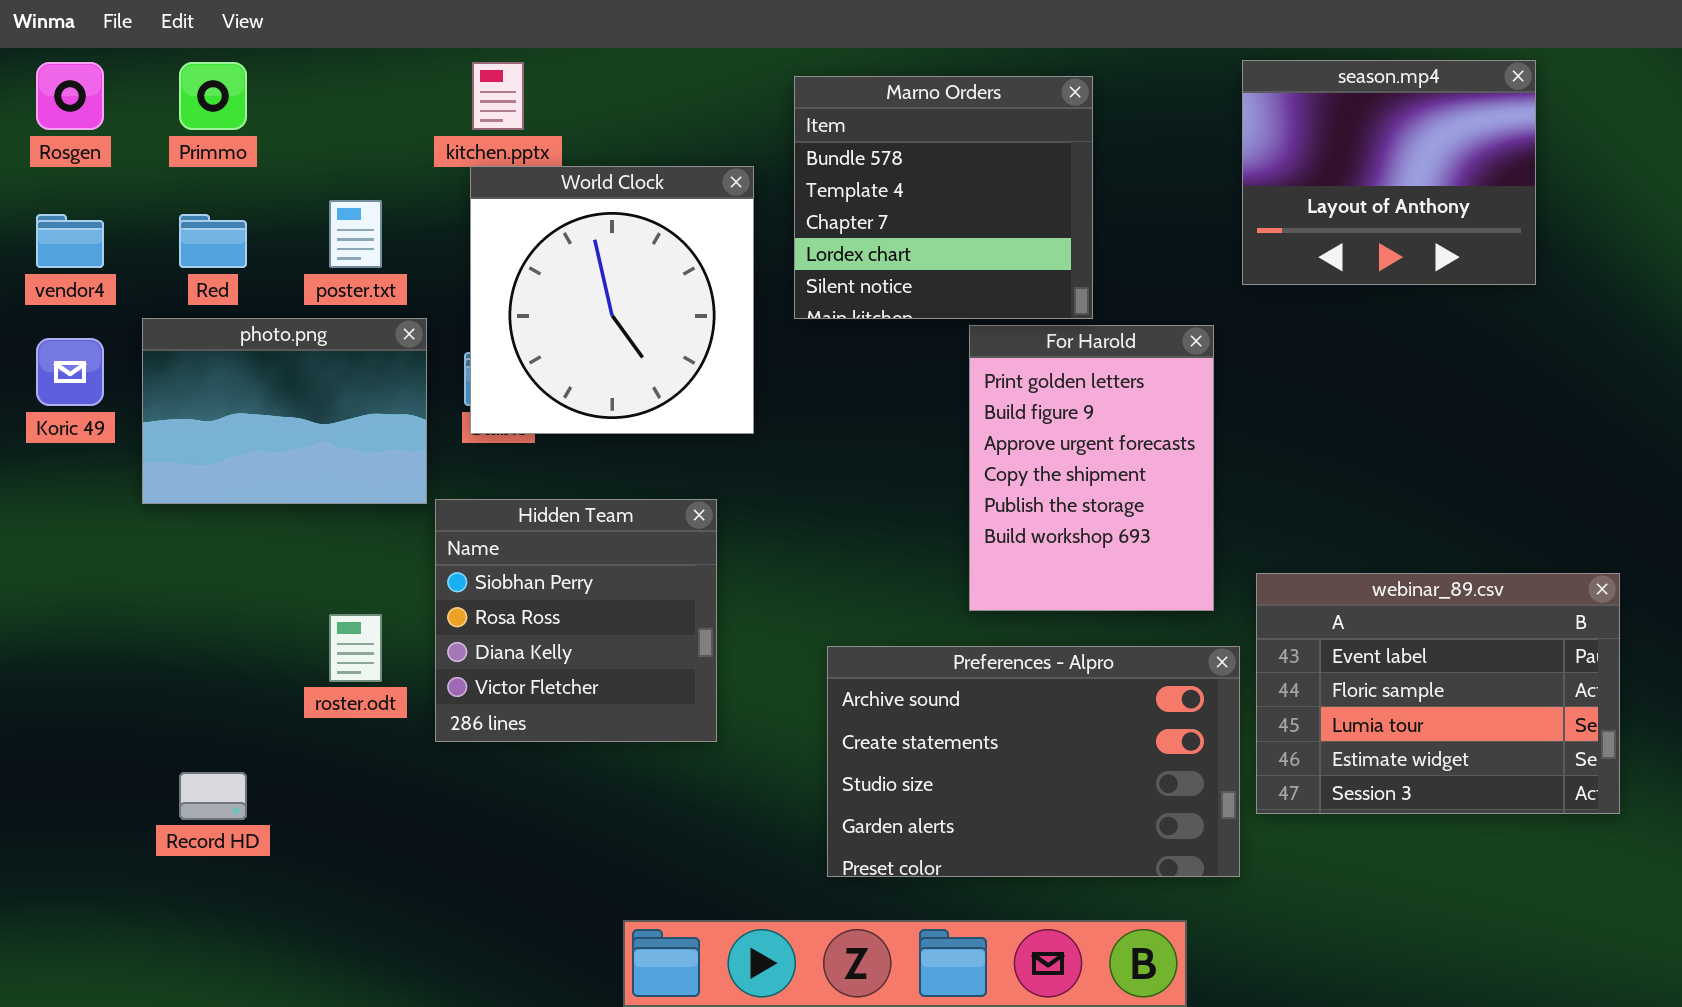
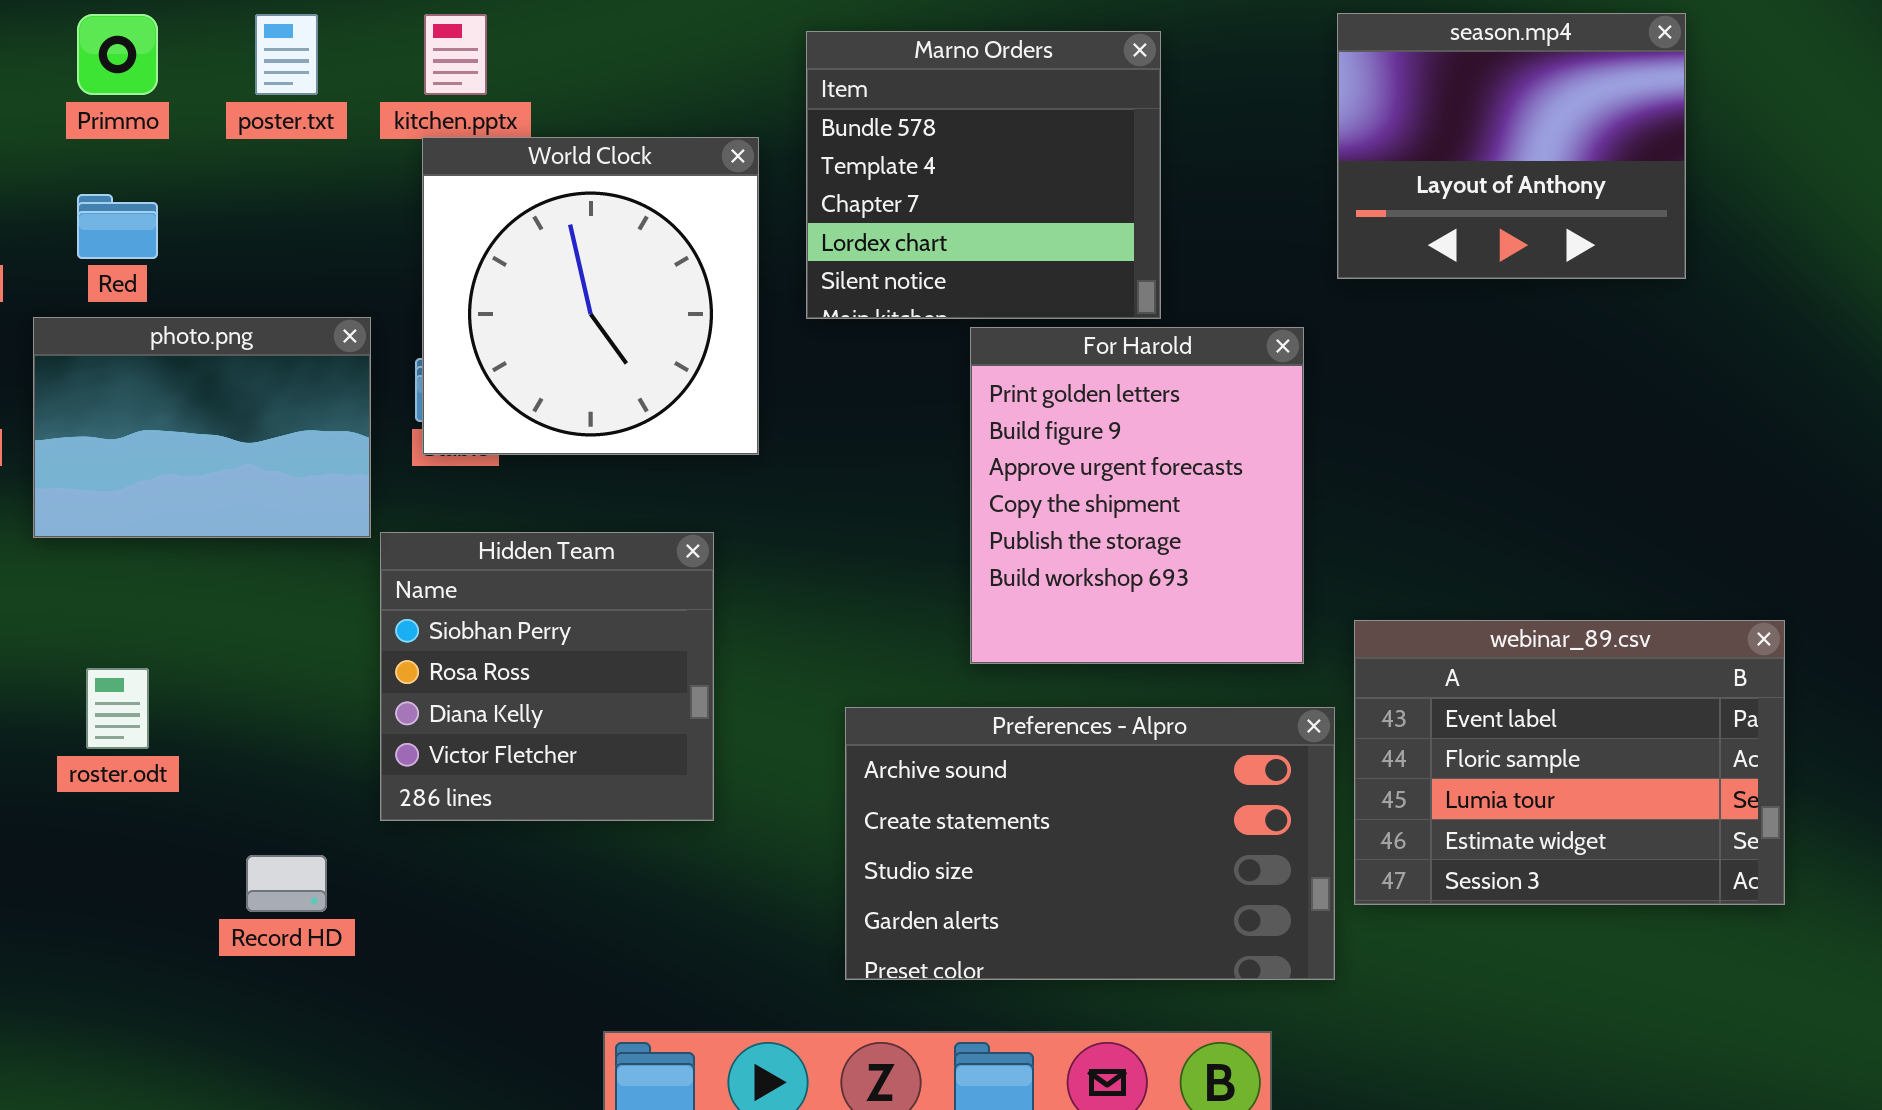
poster.txt: [329,200,382,268] -> [255,14,318,95], moved
For Harold: [969,325,1214,611] -> [970,327,1304,664], resized
roster.odt: [329,614,382,682] -> [86,668,149,749], moved
Record HD: [179,772,247,820] -> [246,855,327,912], moved

